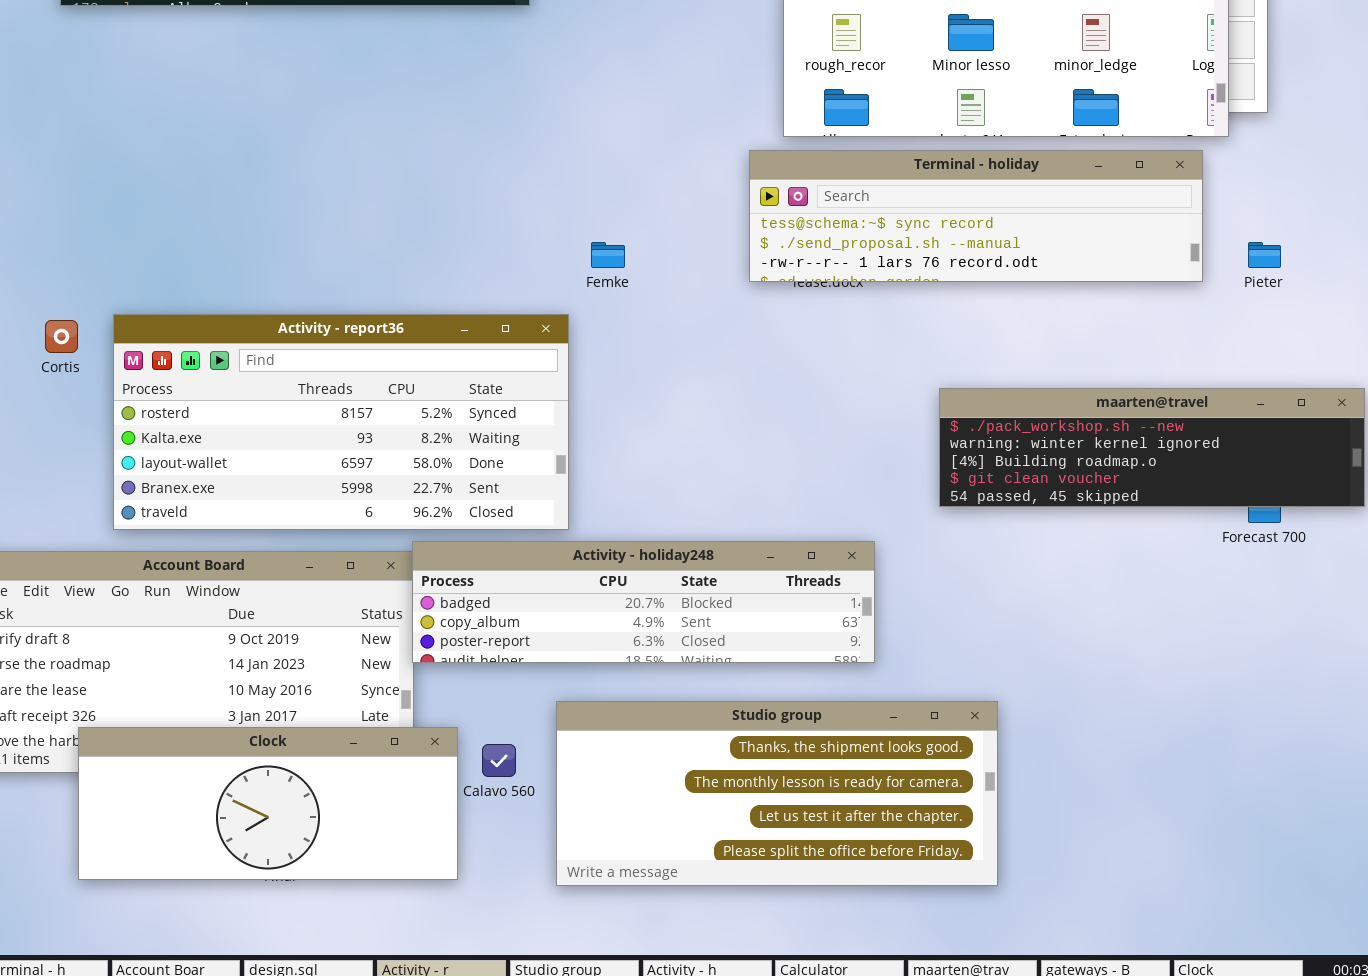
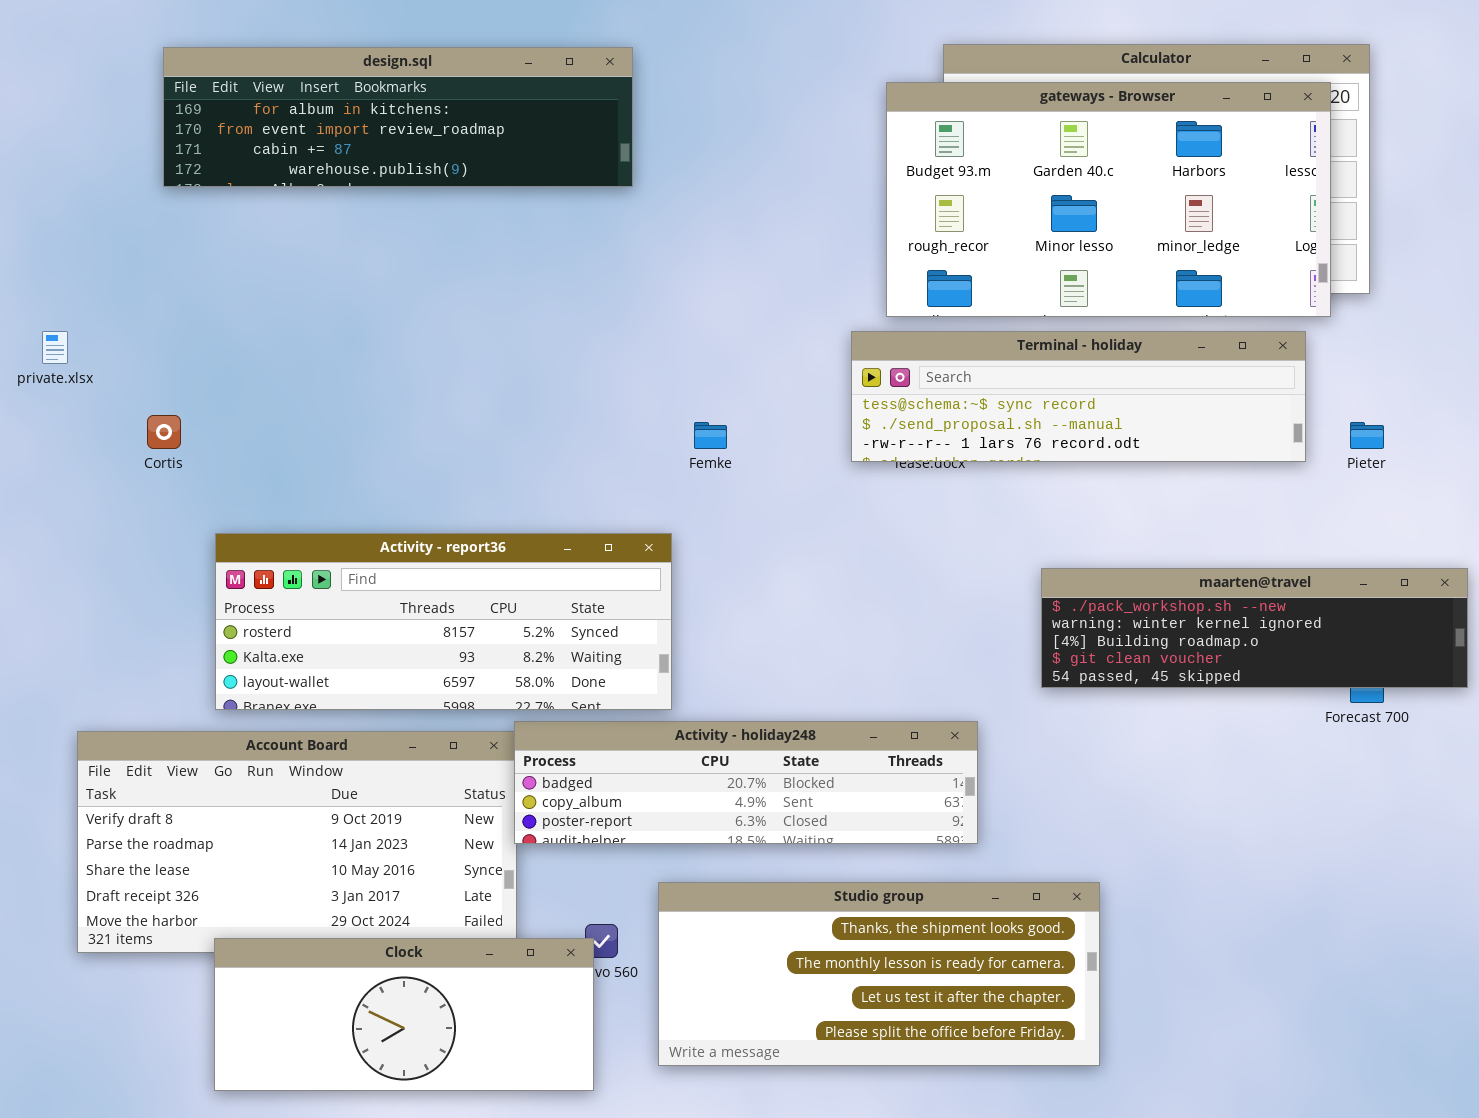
Activity - report36: [113,314,569,530] -> [215,533,672,710], resized
Cortis: [45,320,78,353] -> [147,415,181,449], moved
Clock: [78,727,458,880] -> [214,938,594,1091], moved

